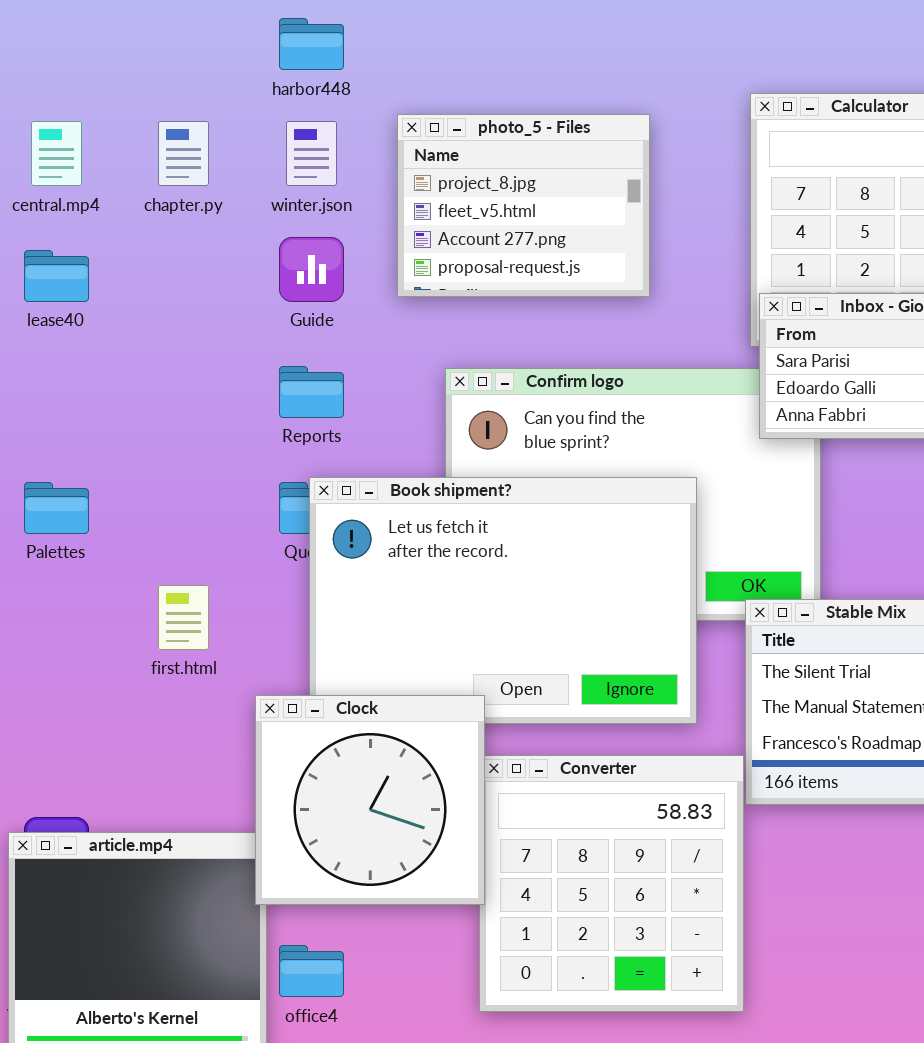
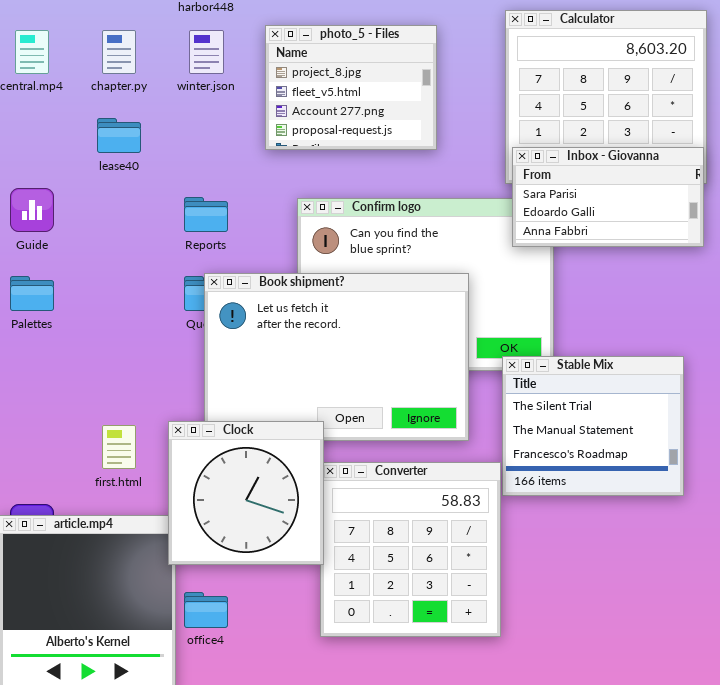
Guide: [279,237,344,302] -> [10,188,54,232], moved
lease40: [24,250,89,302] -> [97,118,141,153], moved
first.html: [158,585,209,650] -> [102,425,136,469], moved

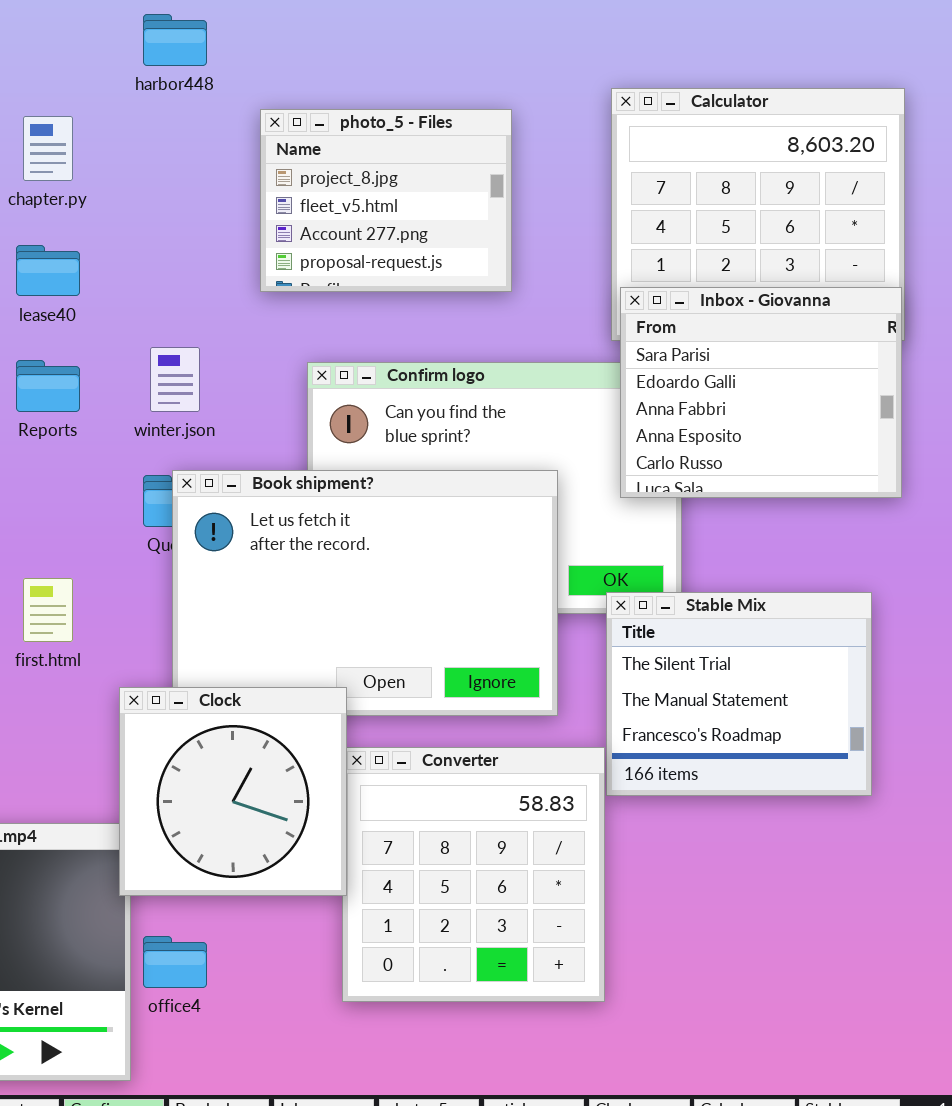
winter.json: [189,30,224,74] -> [150,347,200,412], moved
Inbox - Giovanna: [512,147,704,247] -> [620,287,902,498], resized
Reports: [184,197,228,232] -> [16,360,80,412], moved
first.html: [102,425,136,469] -> [23,578,73,642], moved

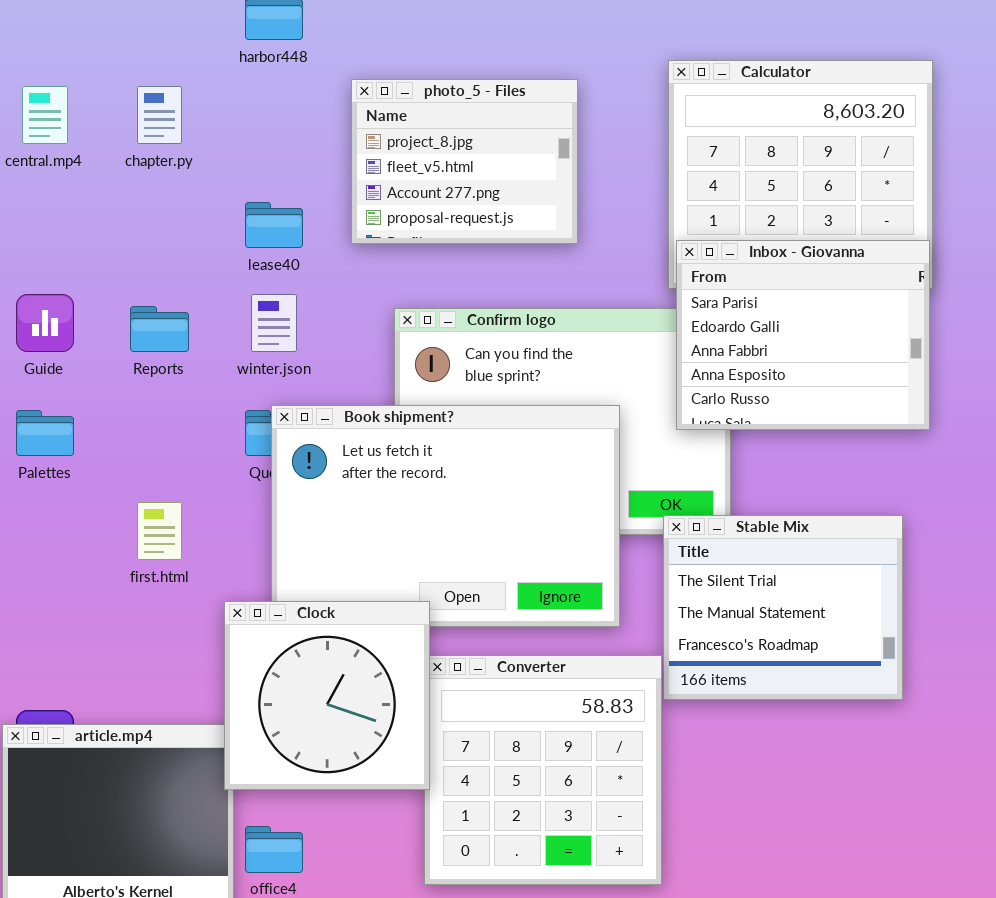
lease40: [16,245,80,296] -> [245,202,303,248], moved

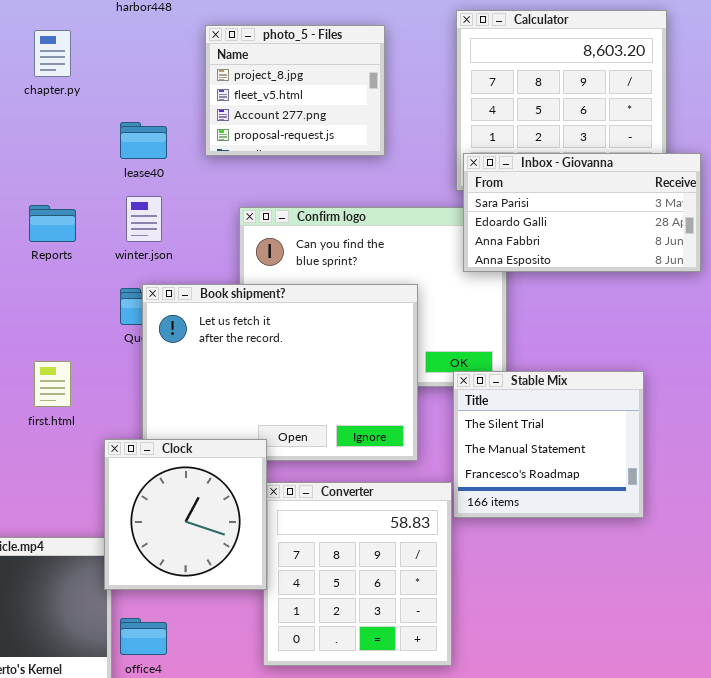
Inbox - Giovanna: [676,240,930,430] -> [463,153,701,272], resized

